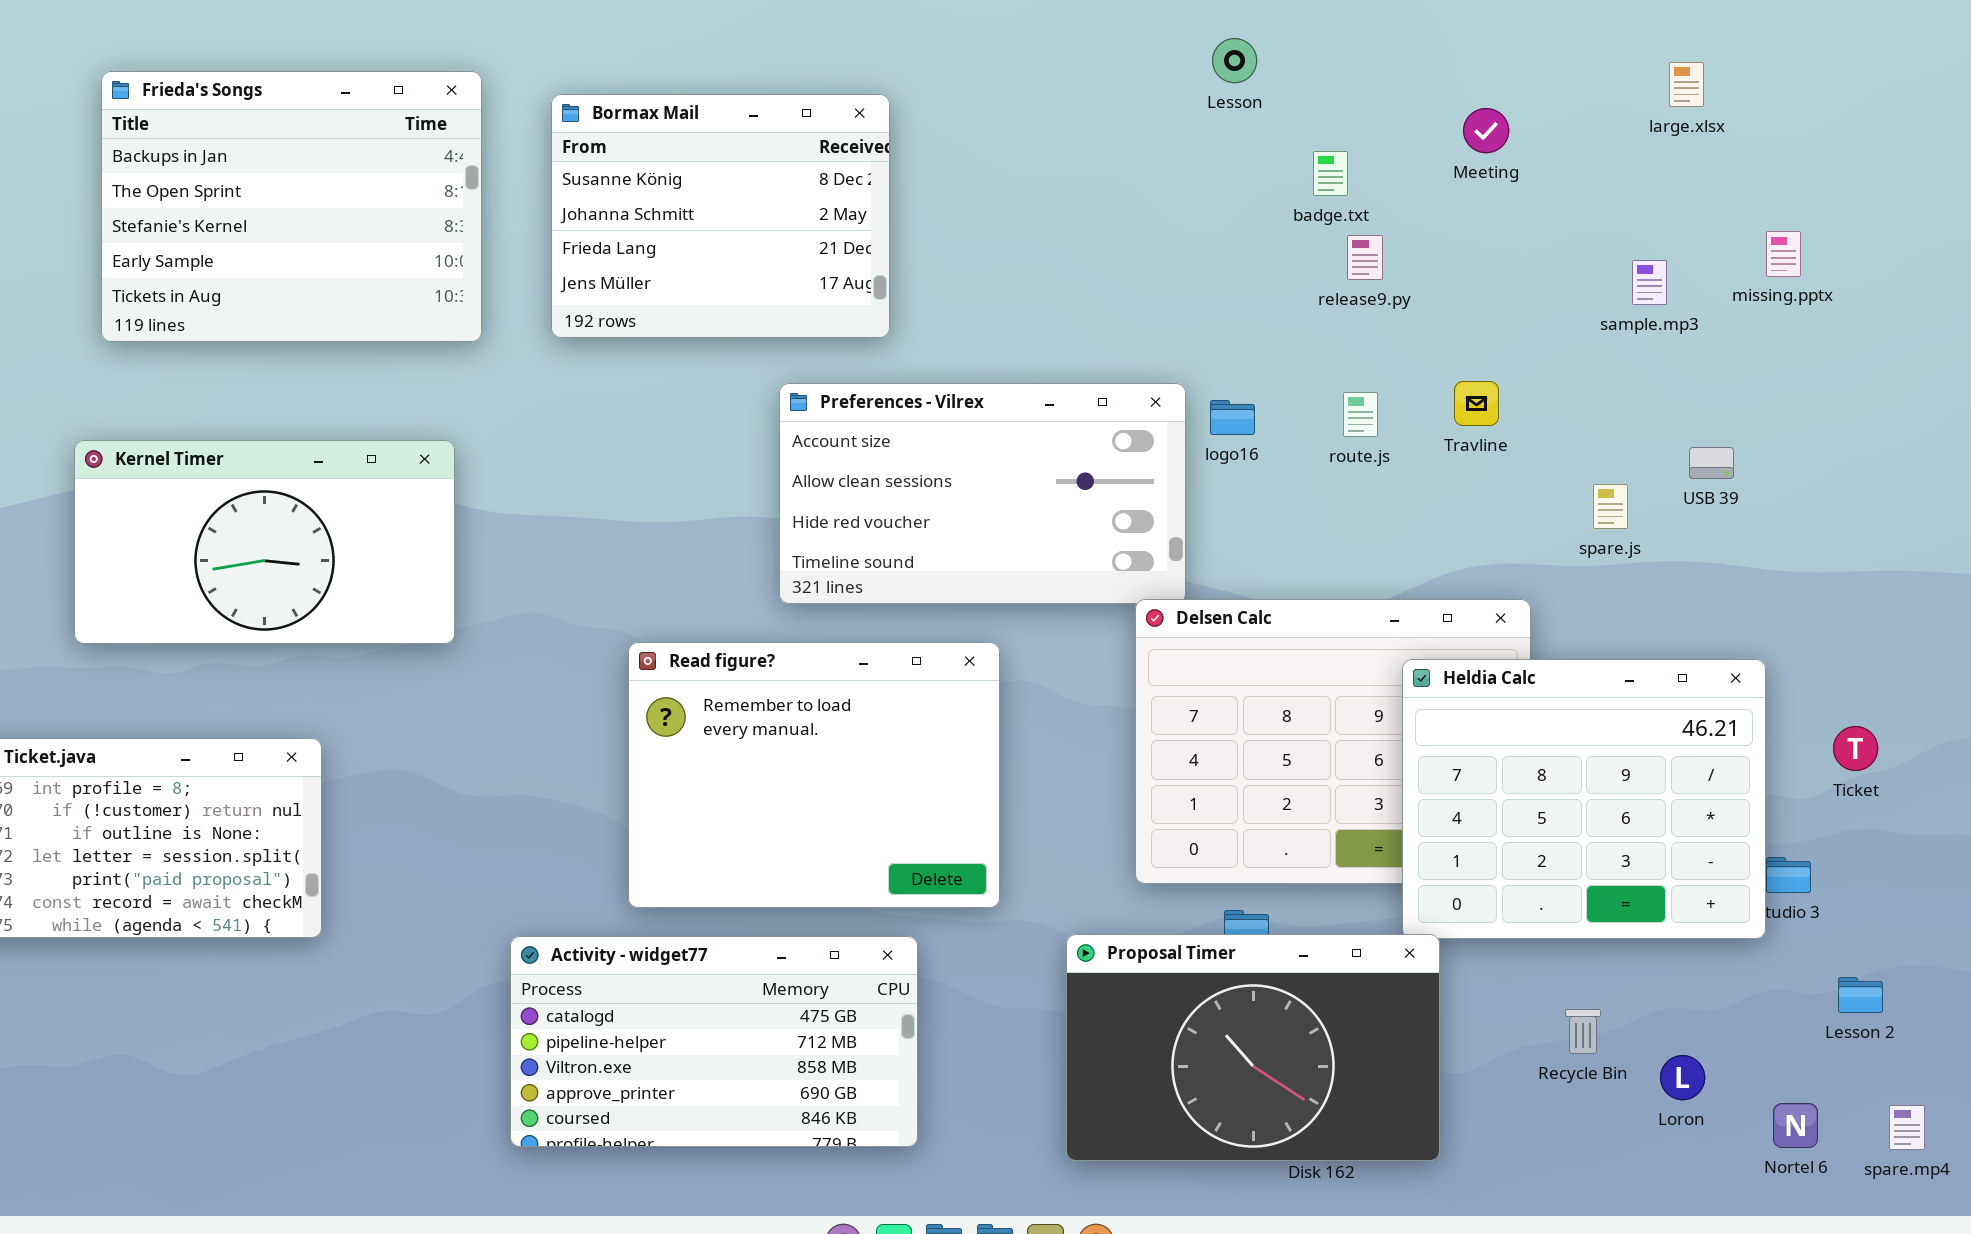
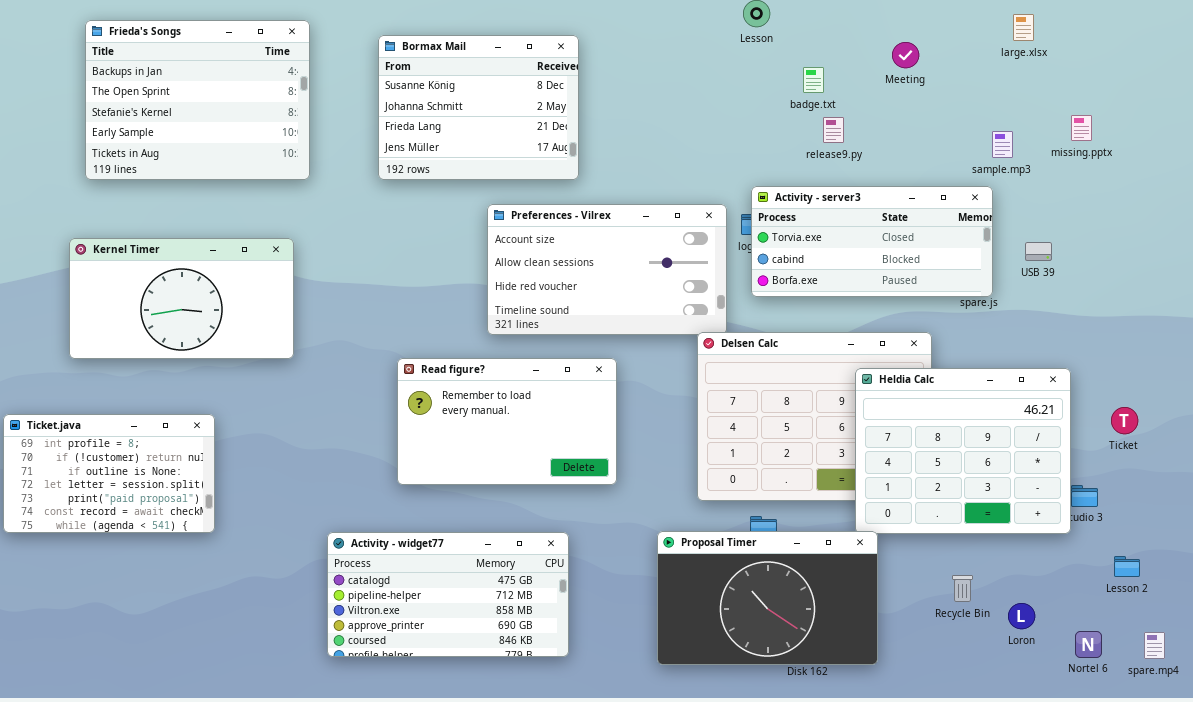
Bormax Mail: [551,94,890,338] -> [378,35,579,180], moved
Activity - server3: none -> [751,186,993,297], opened
Read figure?: [628,642,1000,908] -> [397,358,617,485], resized

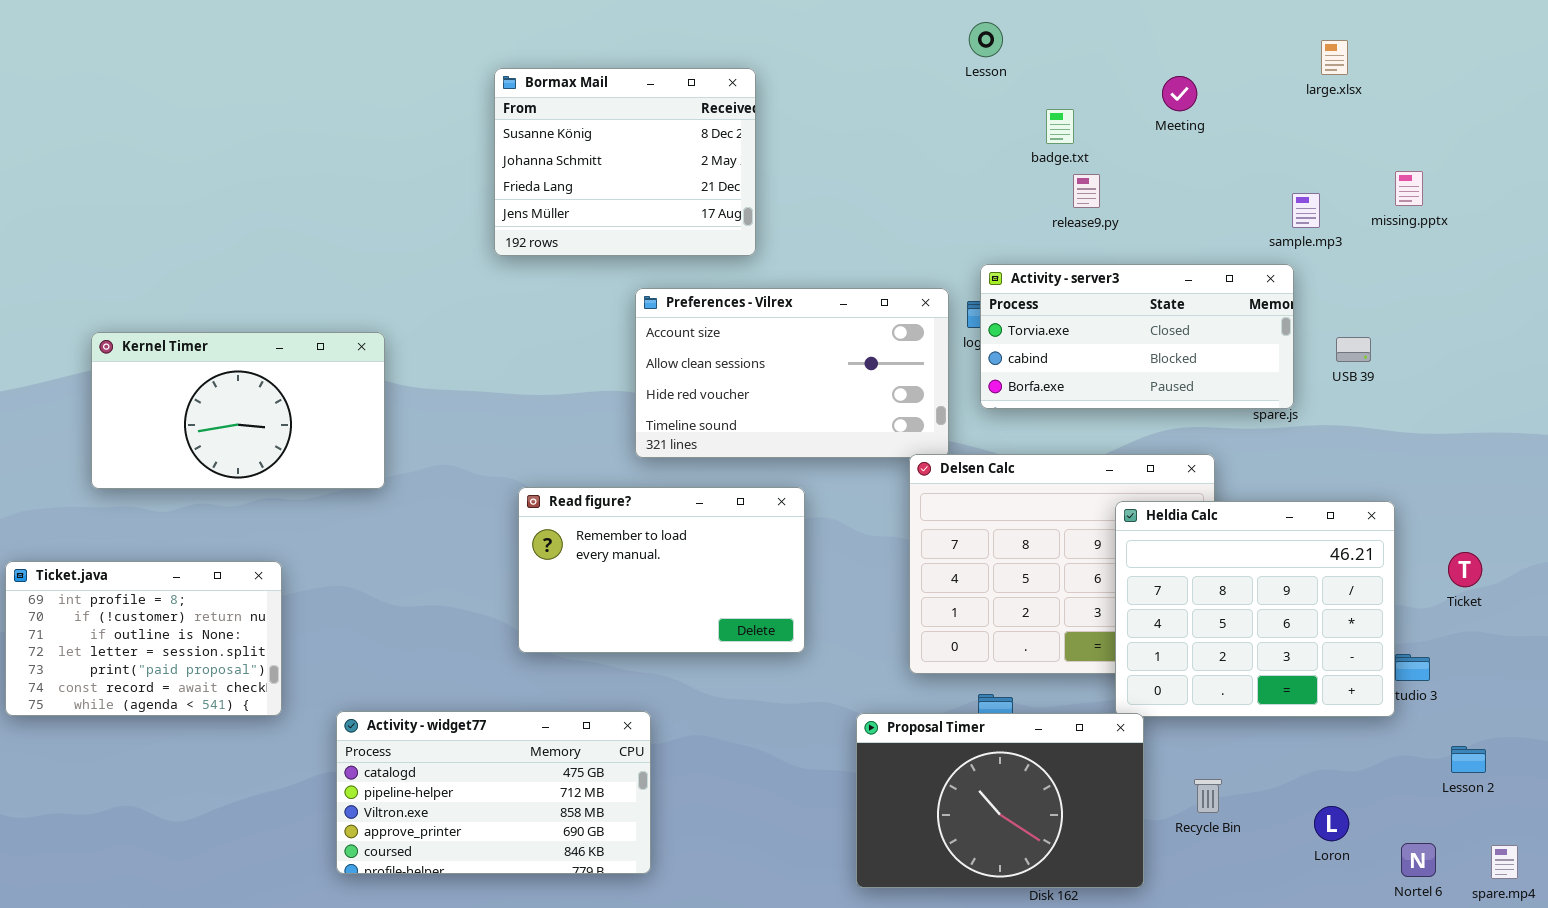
Frieda's Songs: [85,20,310,180] -> none, closed
Activity - widget77: [327,532,569,657] -> [336,711,651,874], moved
Recycle Bin: [952,575,973,602] -> [1194,779,1222,813], moved

